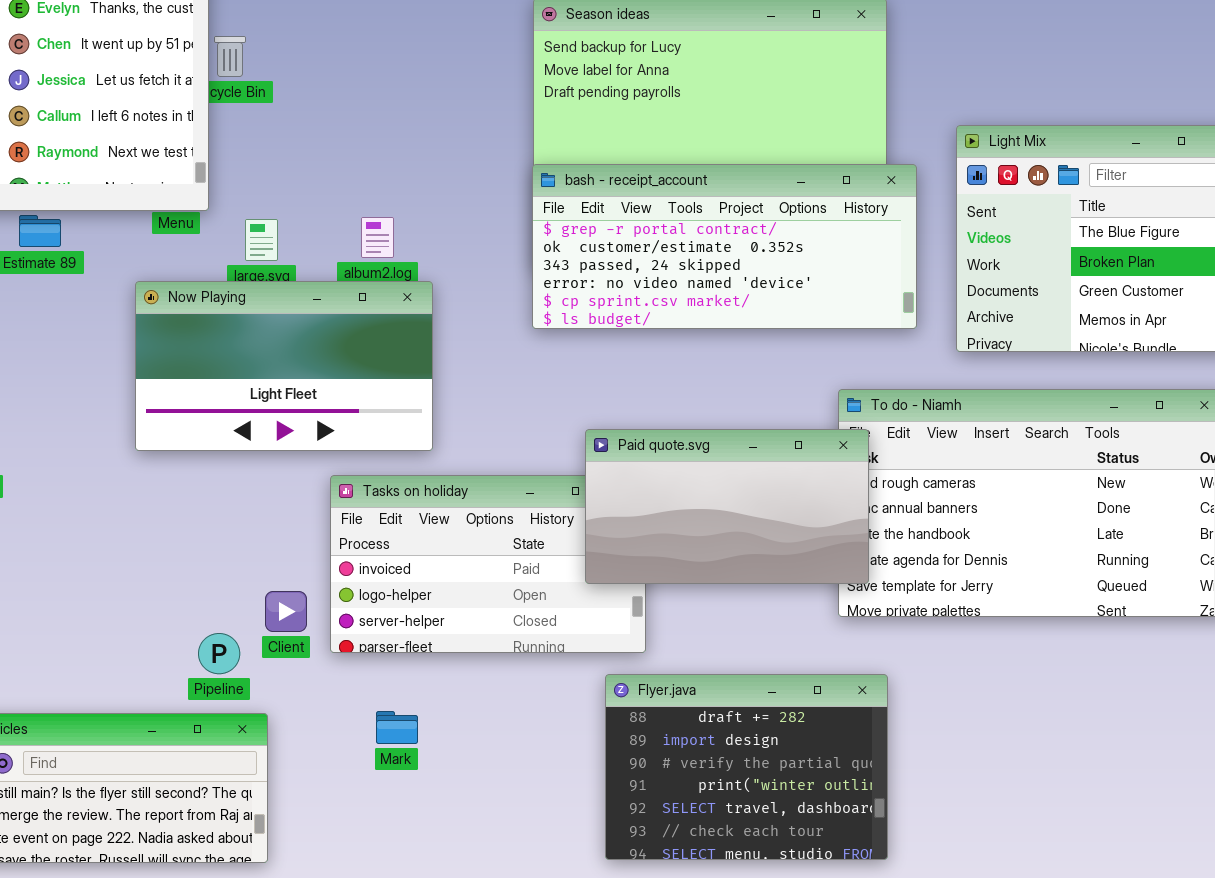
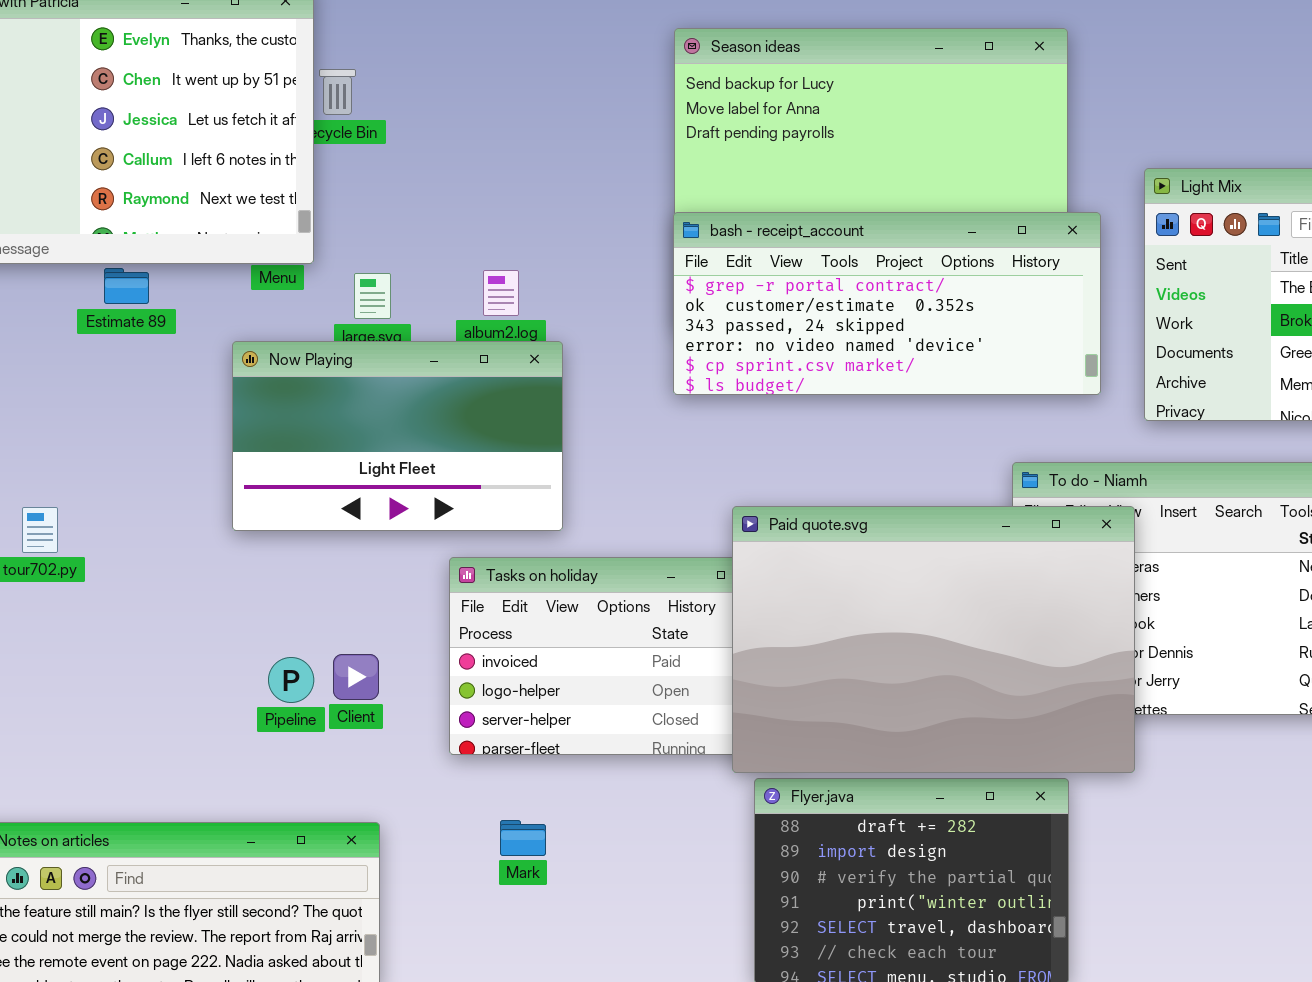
Paid quote.svg: [585,429,869,584] -> [732,506,1135,773], resized
Client: [265,591,307,632] -> [333,654,379,700], moved
Pipeline: [198,633,240,674] -> [268,657,314,703], moved

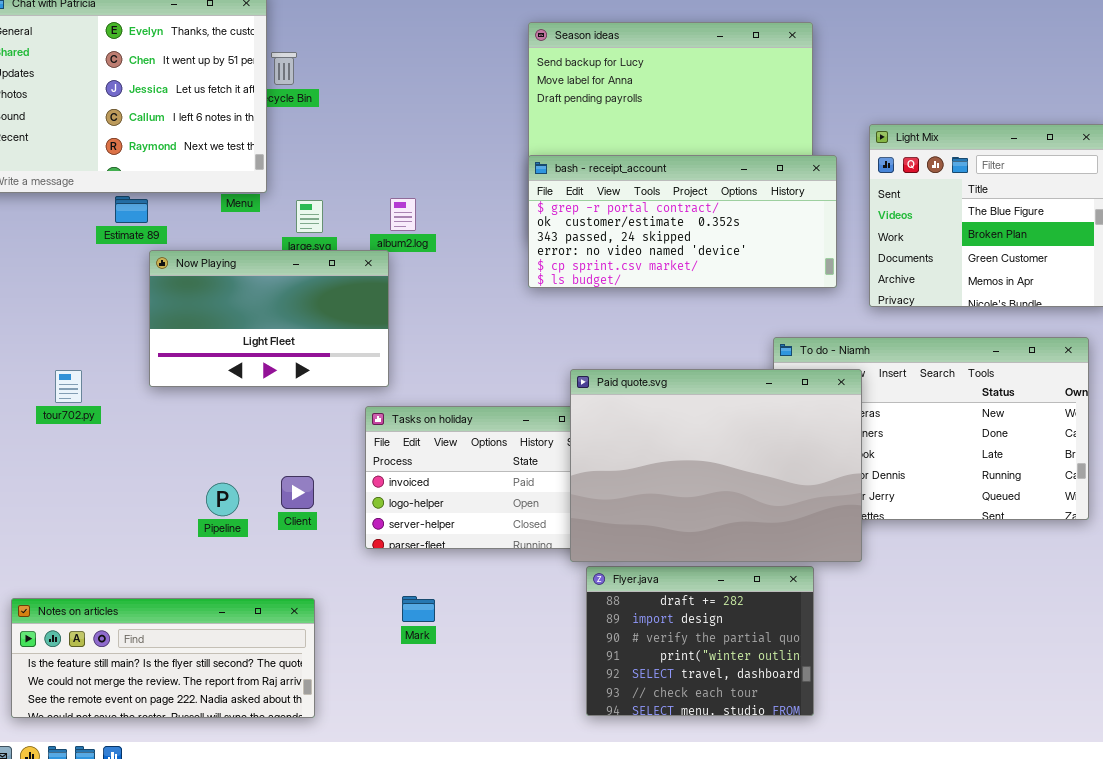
Now Playing: [232,341,563,531] -> [149,250,389,387], moved
Pipeline: [268,657,314,703] -> [206,483,239,516], moved

